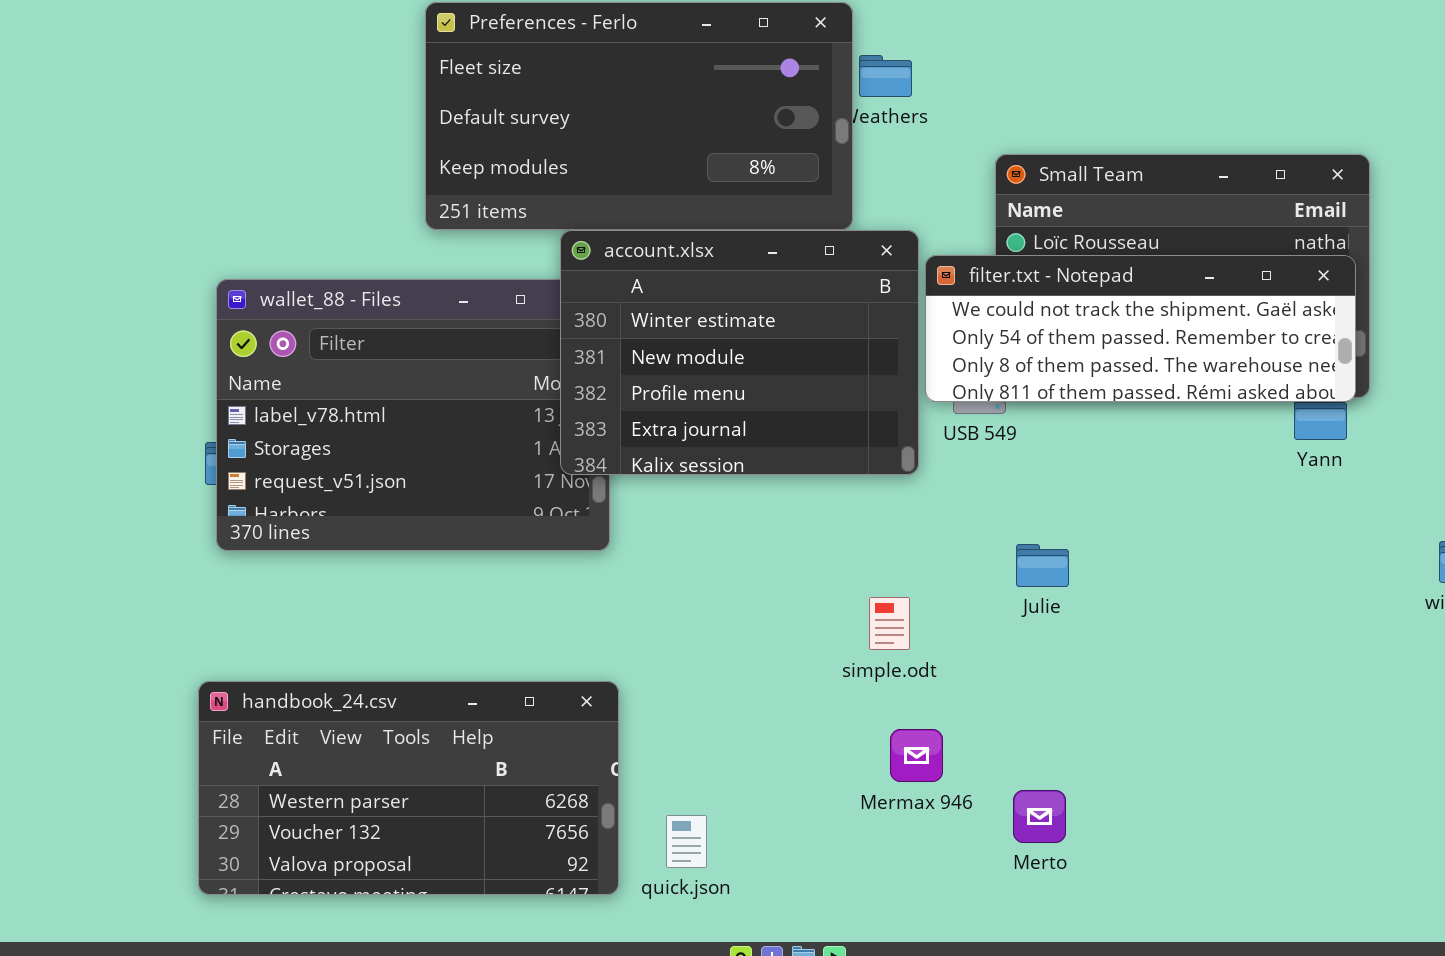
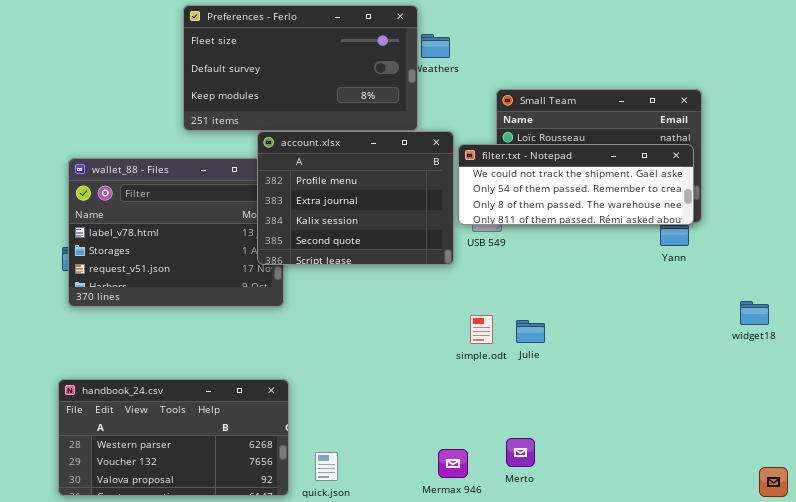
account.xlsx: [560,230,919,475] -> [257,131,454,265], scrolled down 2 rows
Julie: [1016,544,1069,587] -> [516,320,545,343], moved
simple.odt: [869,597,910,650] -> [470,315,493,344], moved
Mermax 946: [890,729,943,782] -> [438,449,468,478], moved

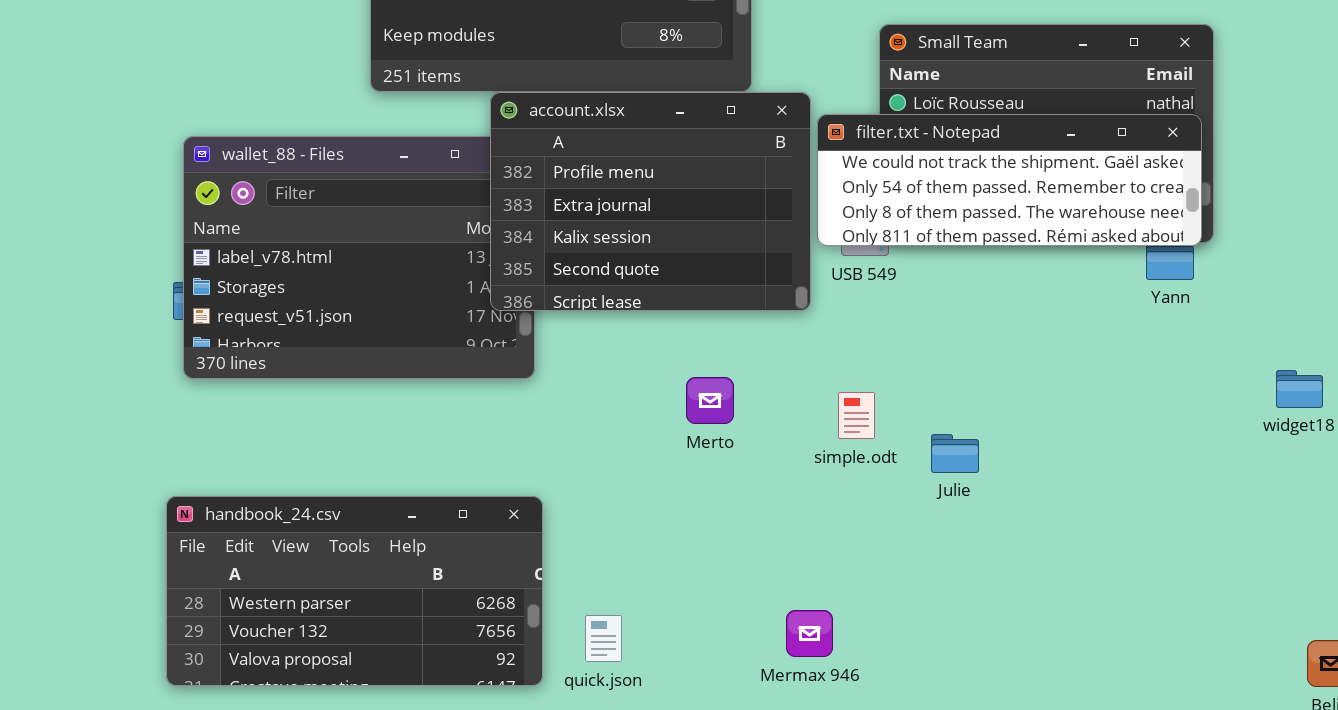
Julie: [516,320,545,343] -> [931,434,979,473], moved
Merto: [506,438,535,467] -> [686,377,734,424], moved

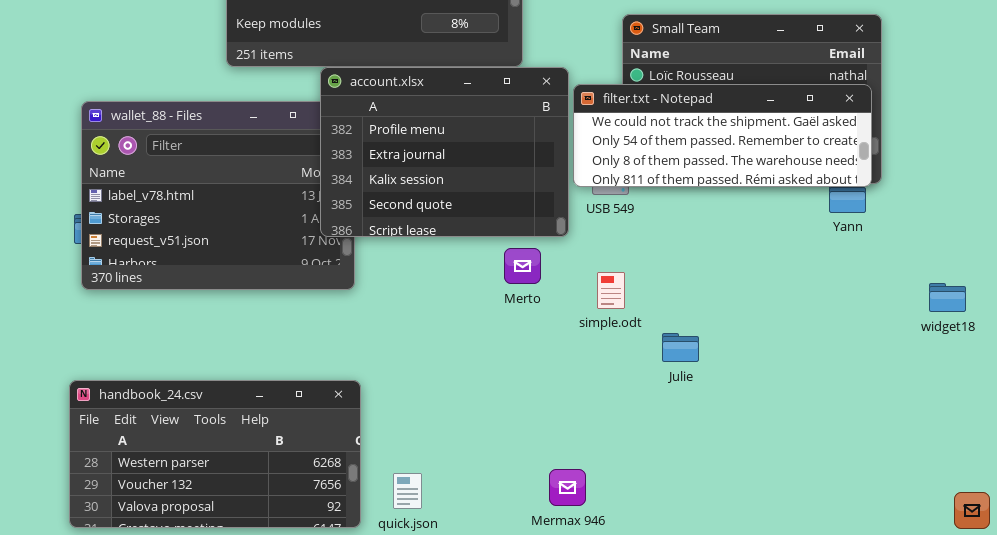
Merto: [686,377,734,424] -> [504,248,541,284], moved
simple.odt: [838,392,875,439] -> [597,272,625,309], moved

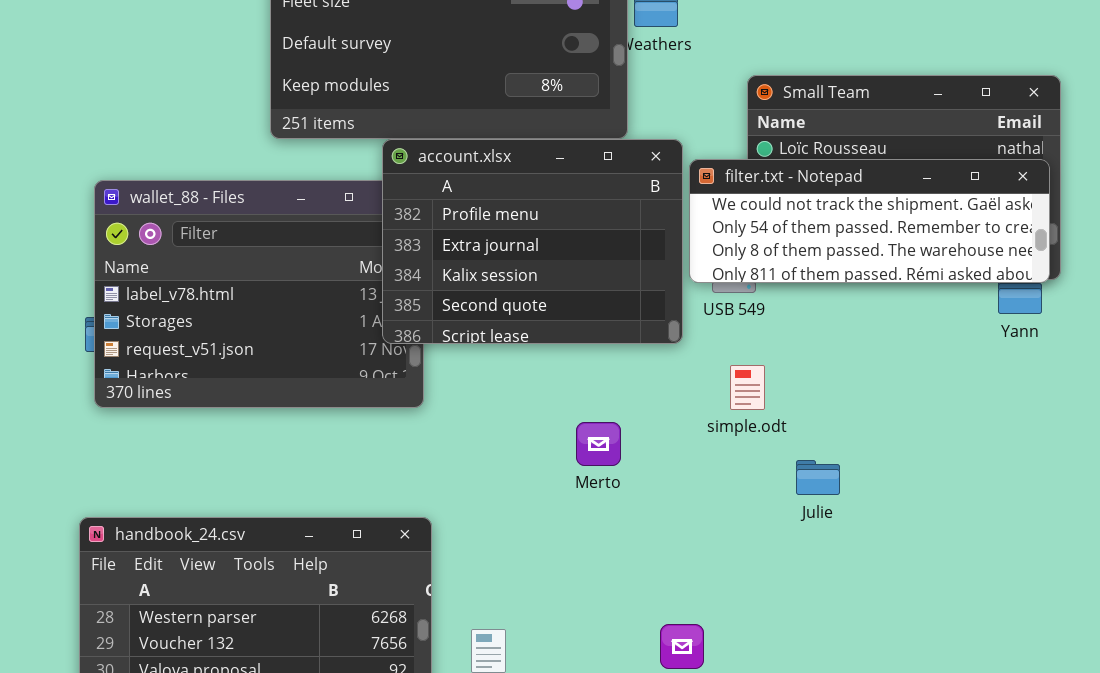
Merto: [504,248,541,284] -> [576,422,621,466], moved
simple.odt: [597,272,625,309] -> [730,365,765,410], moved

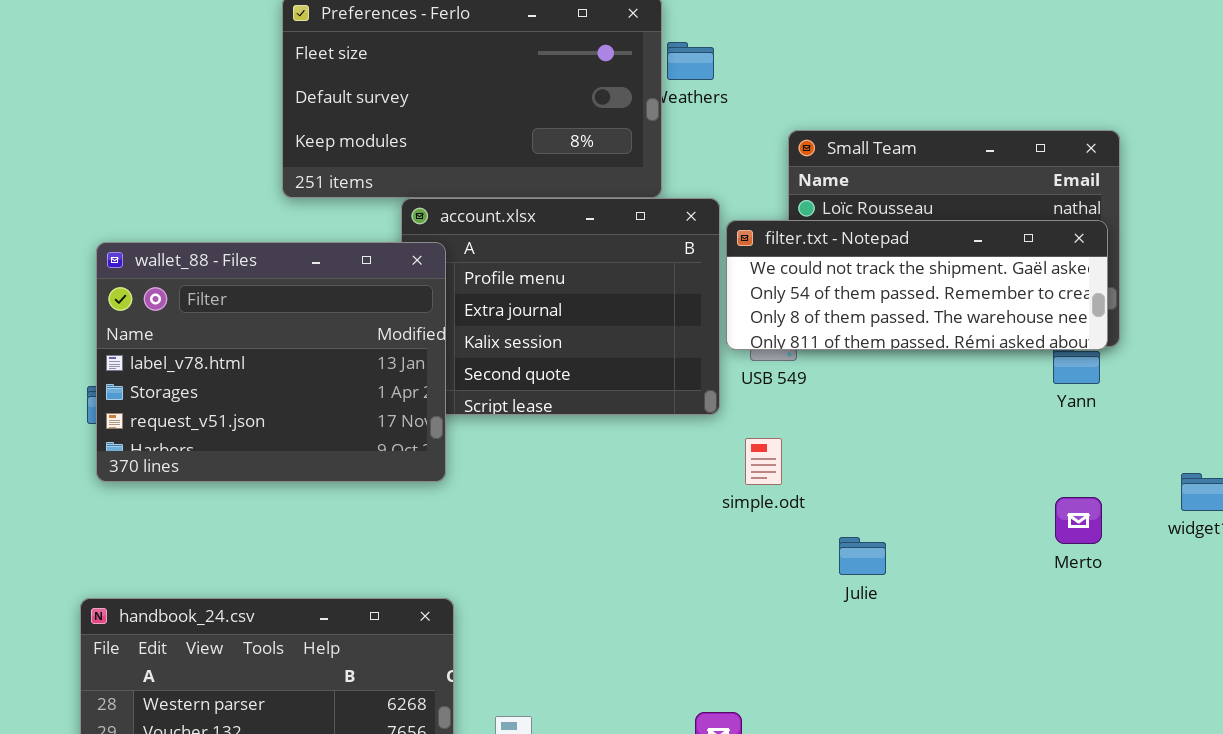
wallet_88 - Files: [94,180,424,408] -> [96,242,446,482], raised
simple.odt: [730,365,765,410] -> [745,438,782,485], moved
Merto: [576,422,621,466] -> [1055,497,1102,544], moved

